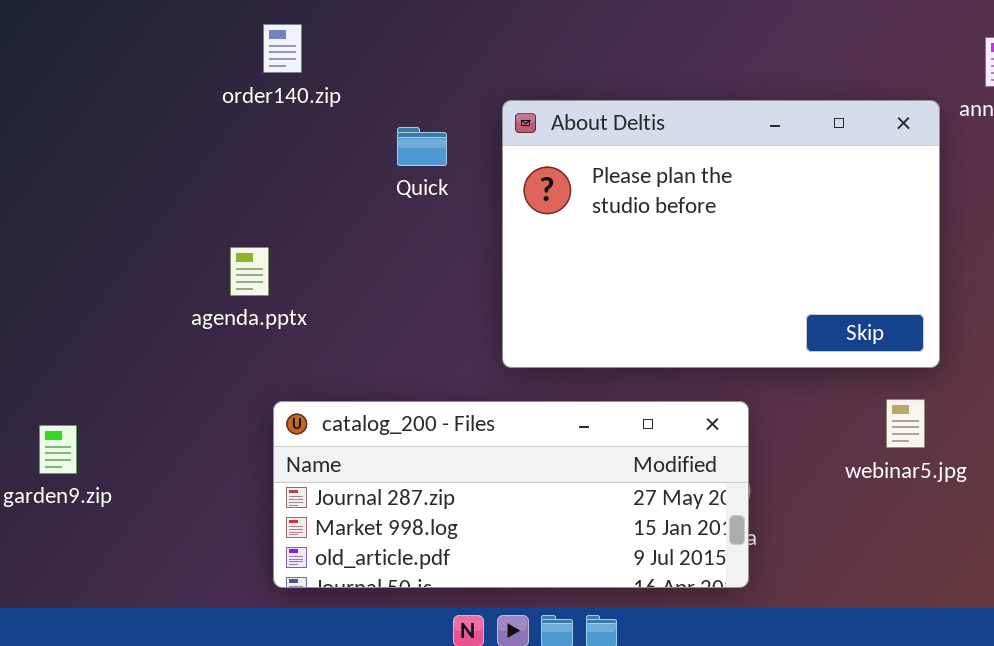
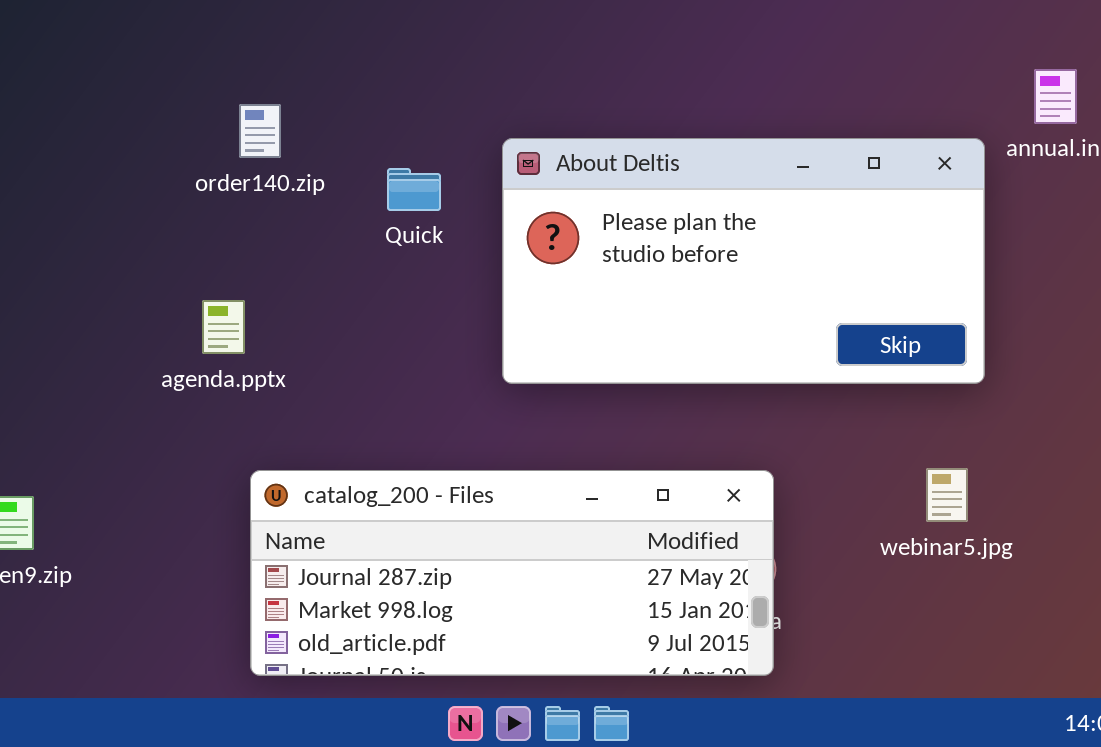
order140.zip: [263,24,302,73] -> [239,104,281,158], moved
About Deltis: [502,100,940,368] -> [502,138,985,384], resized

